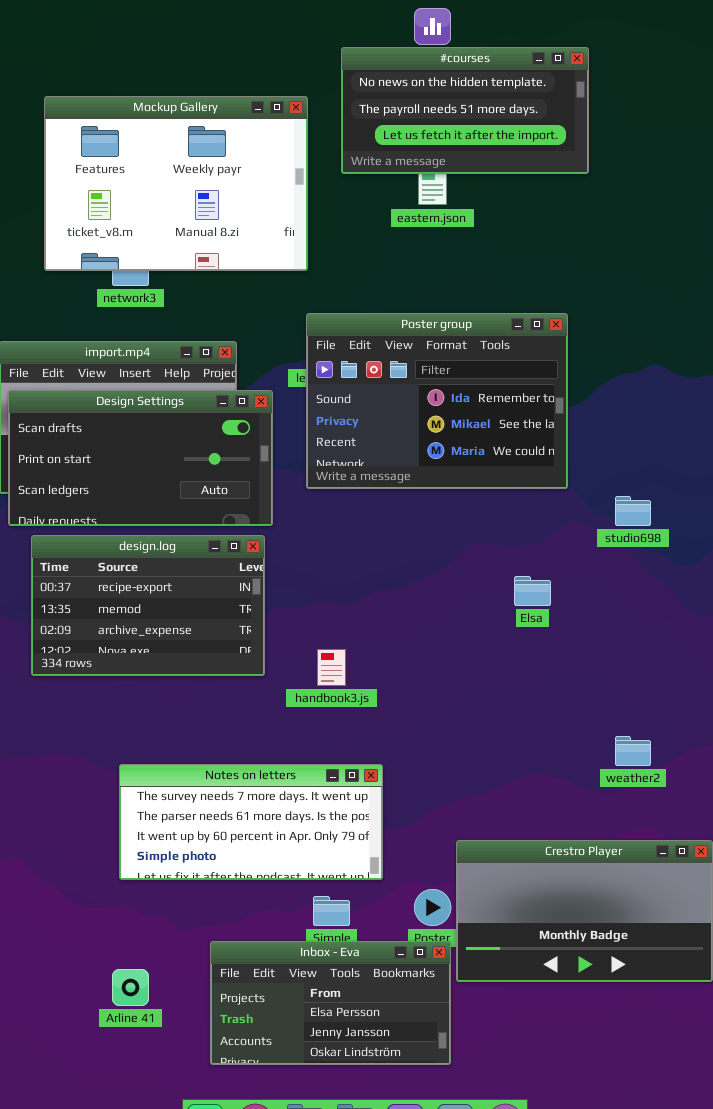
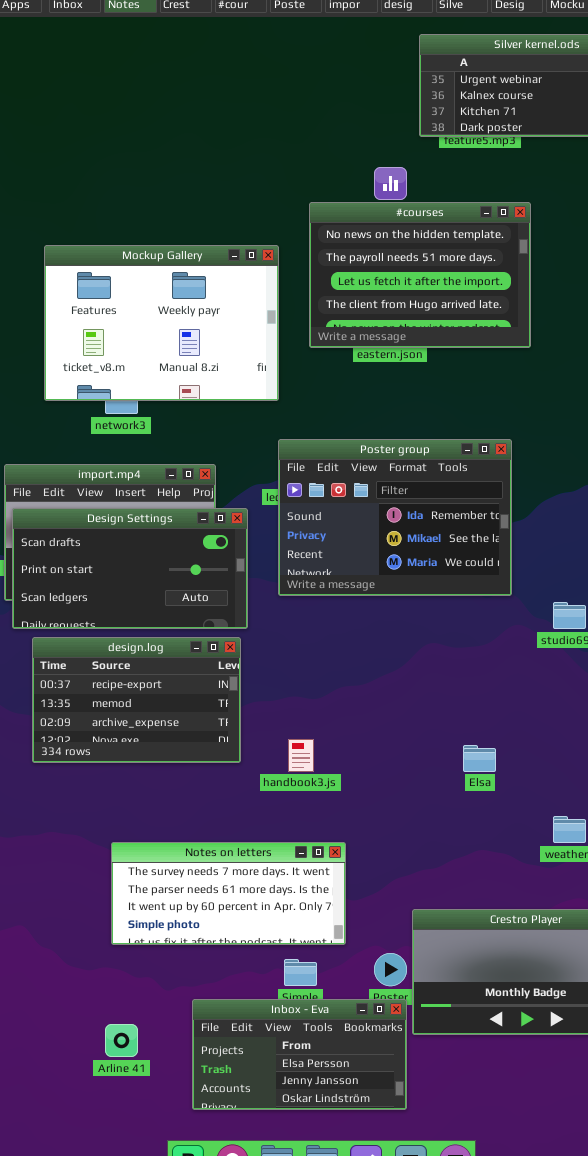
#courses: [341,47,589,174] -> [309,202,531,348], resized
Elsa: [514,576,551,606] -> [463,745,496,772], moved

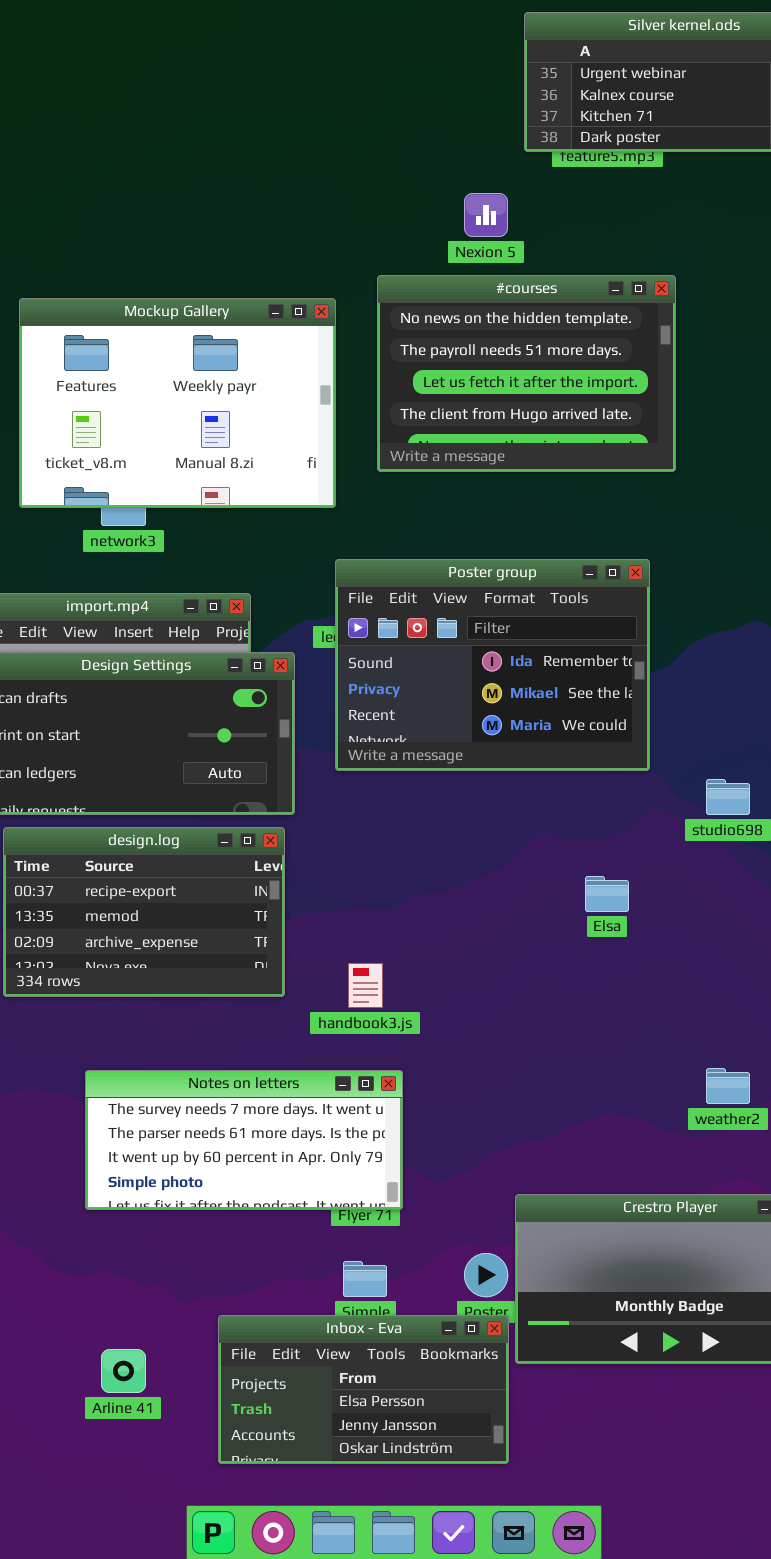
#courses: [309,202,531,348] -> [377,275,676,472], moved
Elsa: [463,745,496,772] -> [585,876,629,912], moved
Notes on letters: [111,842,346,945] -> [85,1070,403,1210], moved

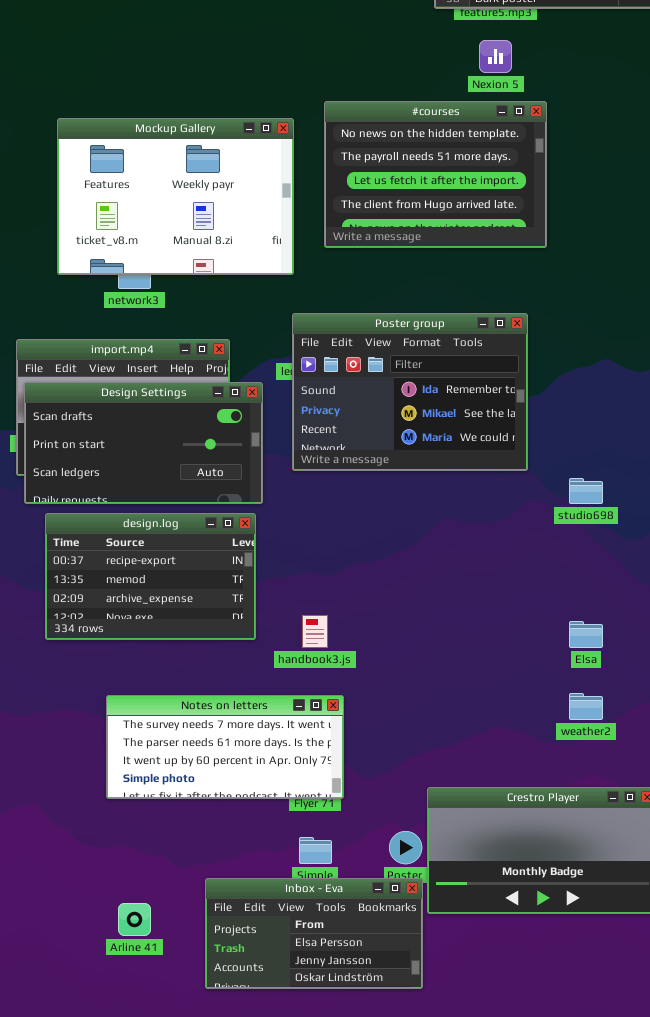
Nexion 5: [464,193,508,237] -> [479,40,512,73], moved
Elsa: [585,876,629,912] -> [569,621,603,648], moved

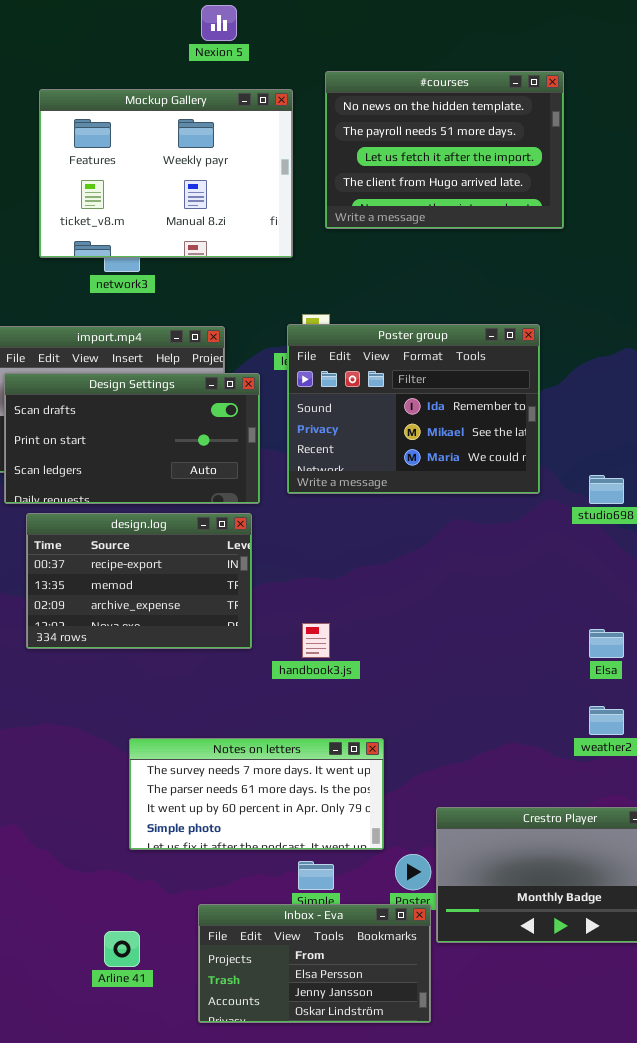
Nexion 5: [479,40,512,73] -> [201,5,237,41], moved
Poster group: [292,313,528,471] -> [287,324,540,494], moved
Notes on letters: [106,695,344,799] -> [129,738,384,850], moved

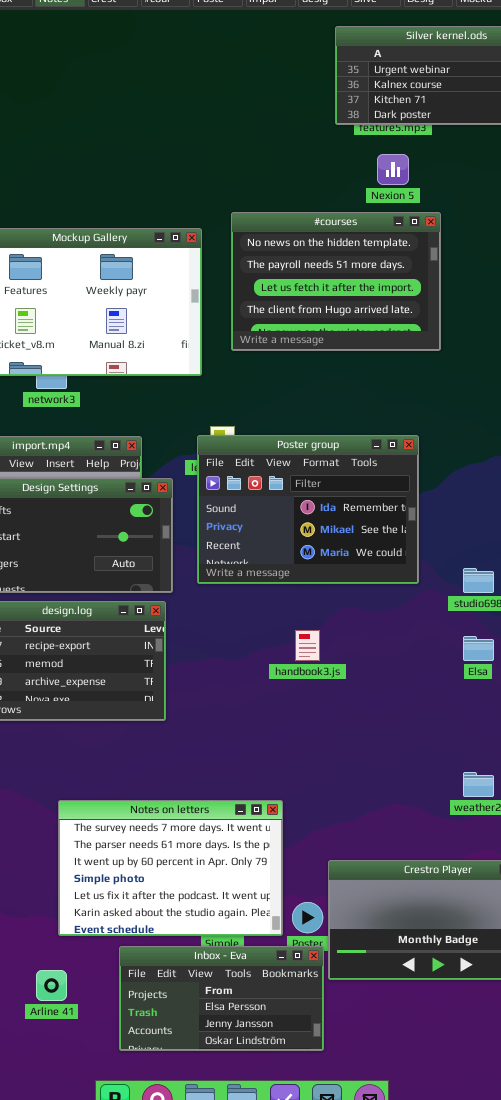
Nexion 5: [201,5,237,41] -> [377,154,409,185], moved
handbook3.js: [302,623,330,658] -> [295,630,320,661], moved
Elsa: [589,629,624,658] -> [463,636,494,661], moved
Notes on letters: [129,738,384,850] -> [58,800,283,936], resized

